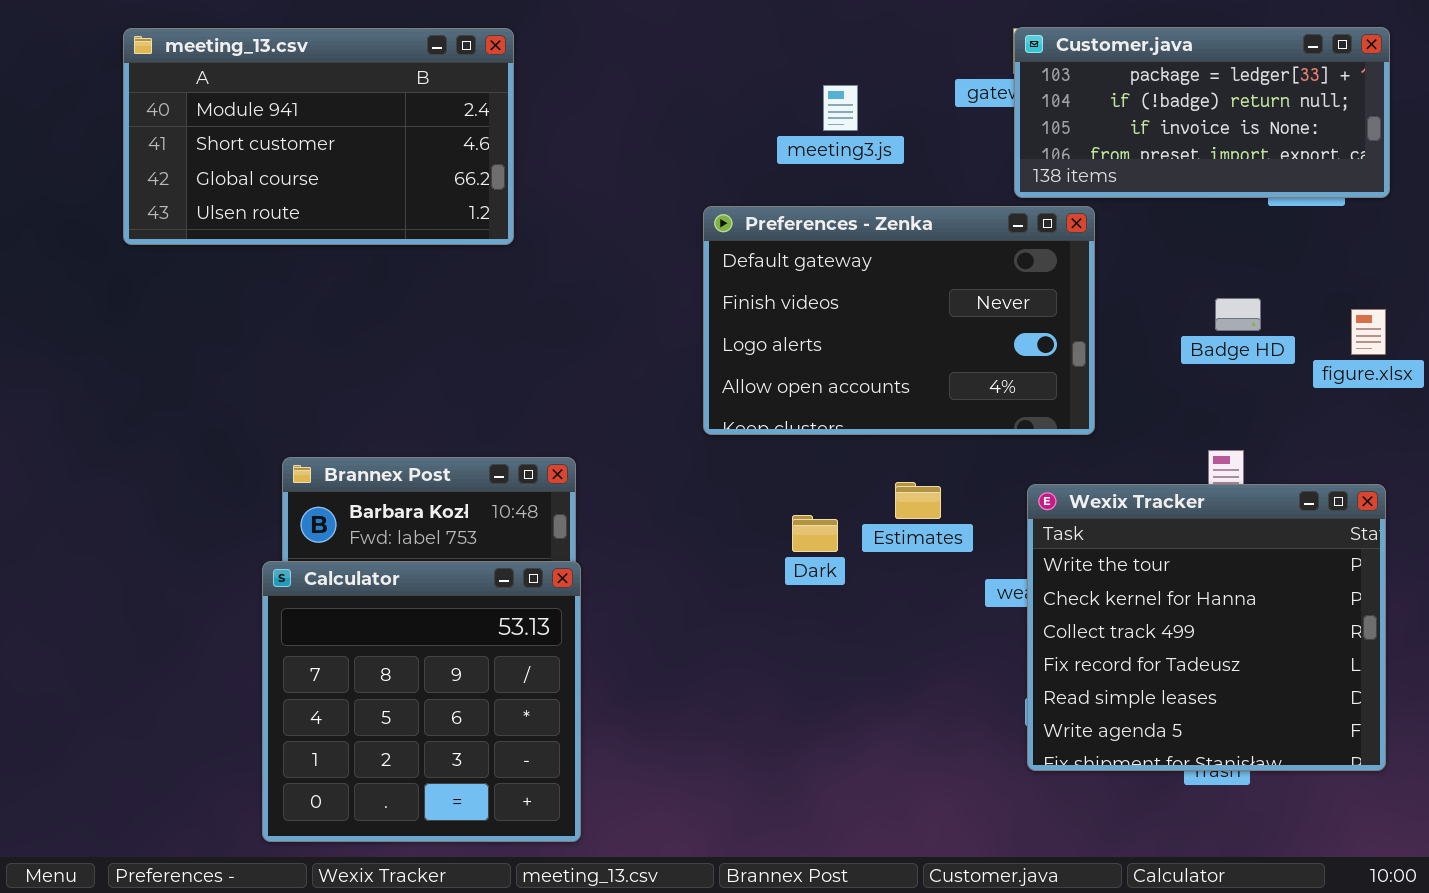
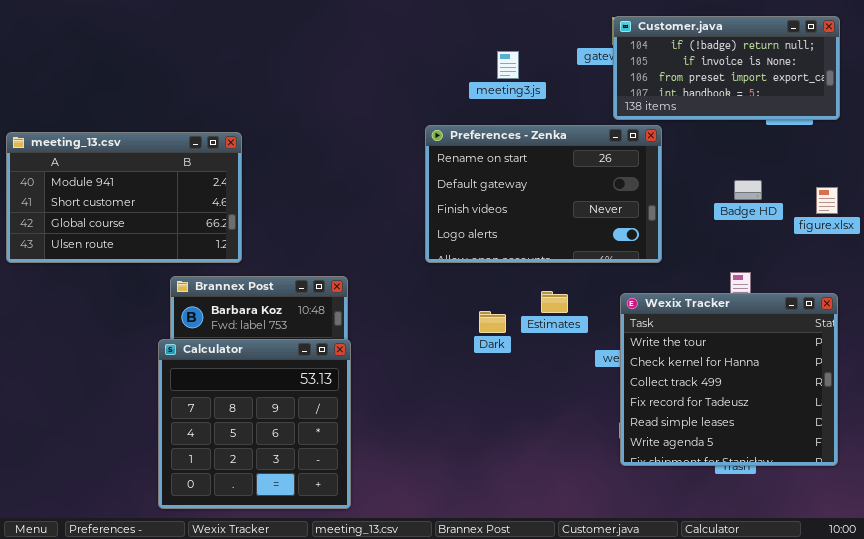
Customer.java: [1014,27,1390,198] -> [613,16,840,120], scrolled down 1 row
meeting_13.csv: [123,28,514,245] -> [6,132,242,263], moved
Preferences - Zenka: [703,206,1095,435] -> [425,125,662,263], scrolled up 1 row

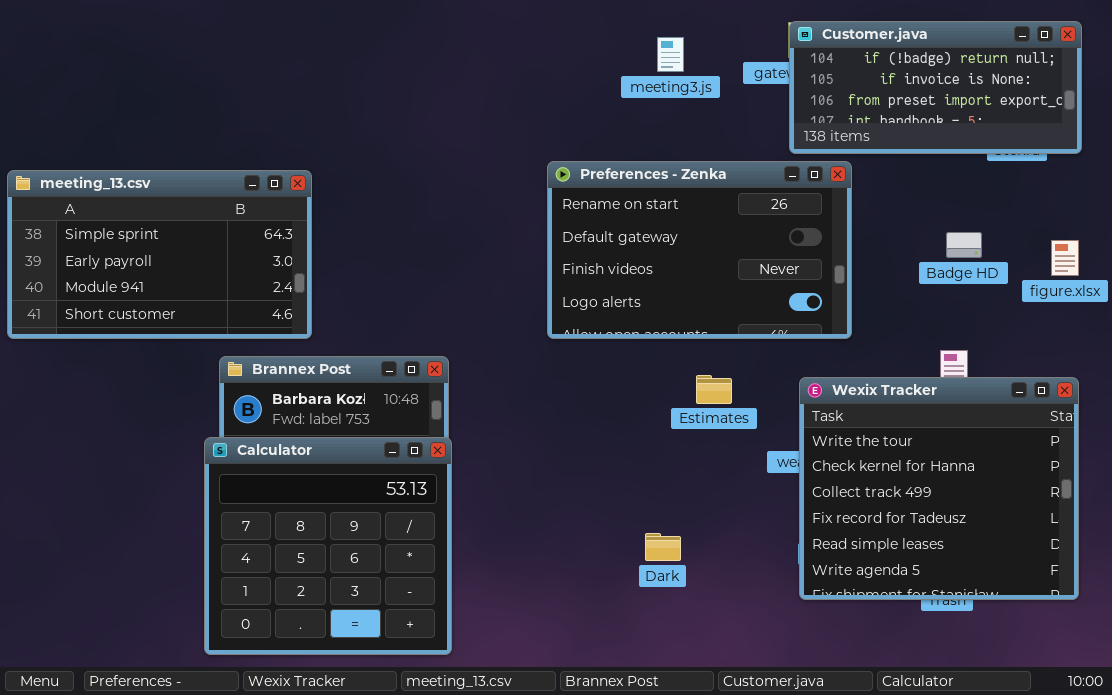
meeting3.js: [497,51,519,79] -> [657,37,684,72], moved
meeting_13.csv: [6,132,242,263] -> [7,170,312,339], scrolled up 2 rows
Dark: [479,311,506,333] -> [645,533,681,561], moved

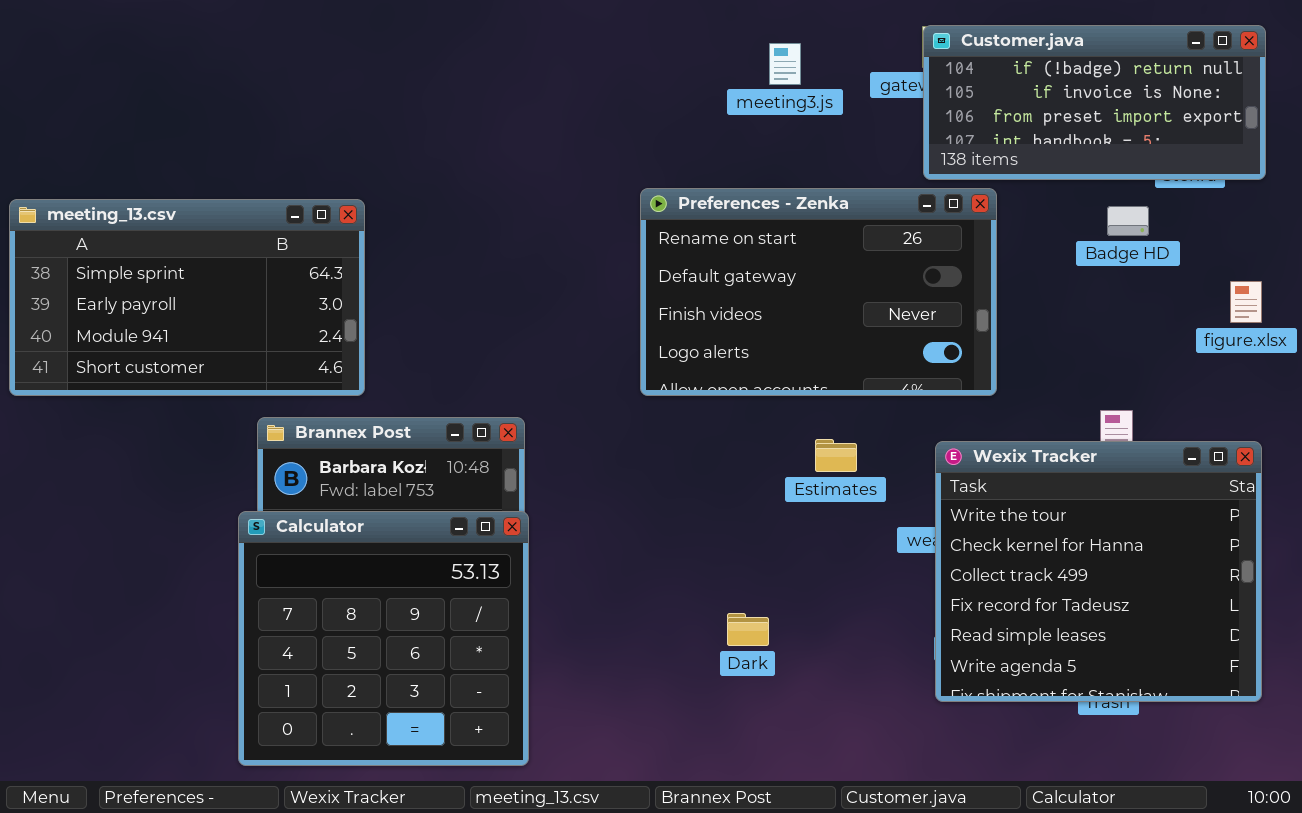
Badge HD: [946,232,982,258] -> [1107,206,1149,236], moved
Dark: [645,533,681,561] -> [727,613,769,646], moved

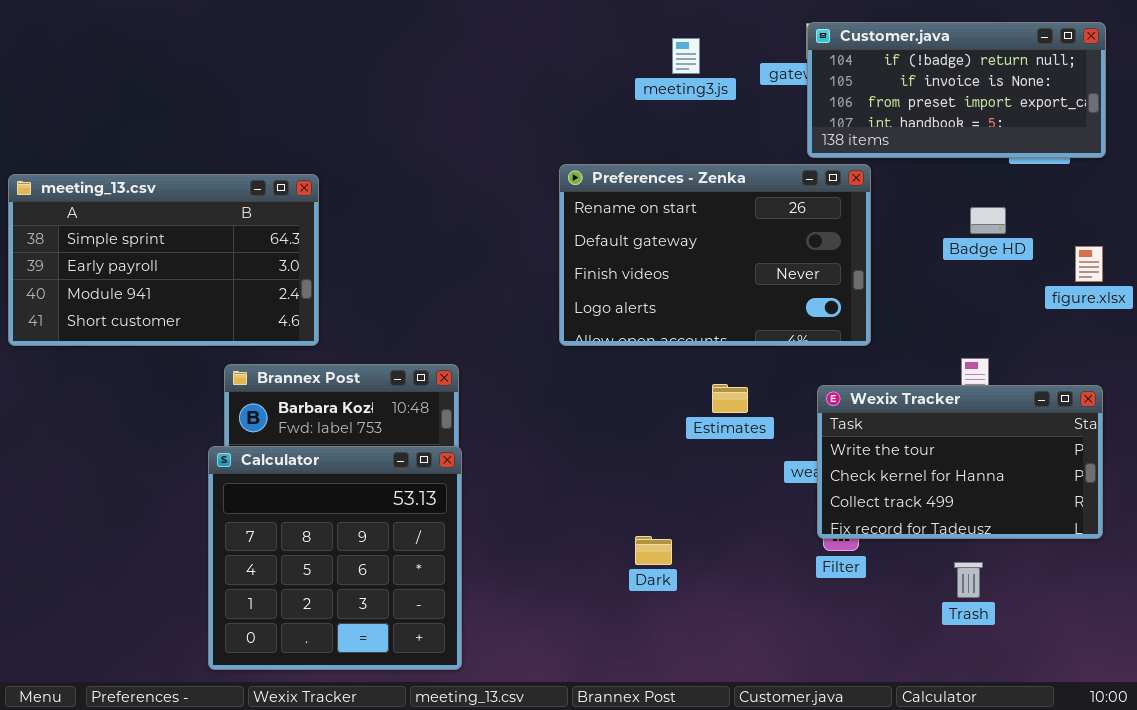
Badge HD: [1107,206,1149,236] -> [970,207,1006,234], moved
Wexix Tracker: [935,441,1262,702] -> [817,385,1103,539], resized

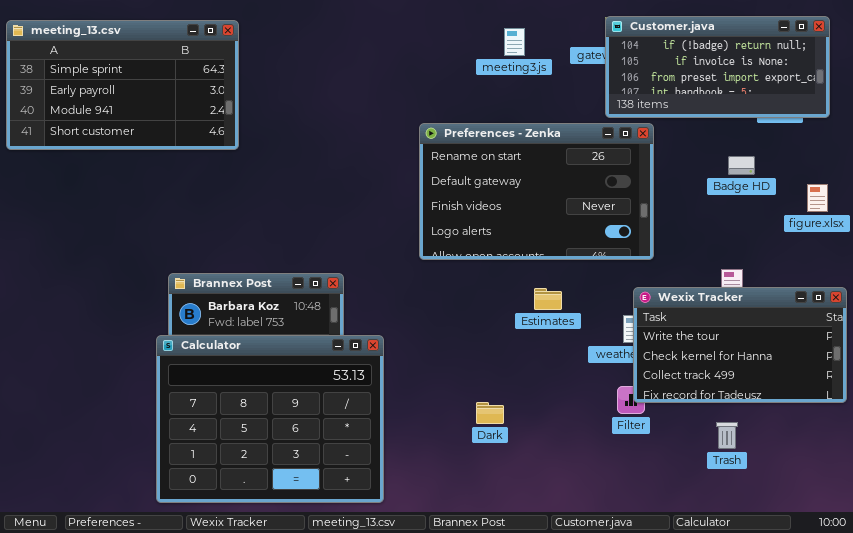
meeting_13.csv: [8,174,319,346] -> [6,20,239,150], moved
Wexix Tracker: [817,385,1103,539] -> [633,287,847,403], moved
Calculator: [208,446,462,670] -> [156,335,384,503], resized

